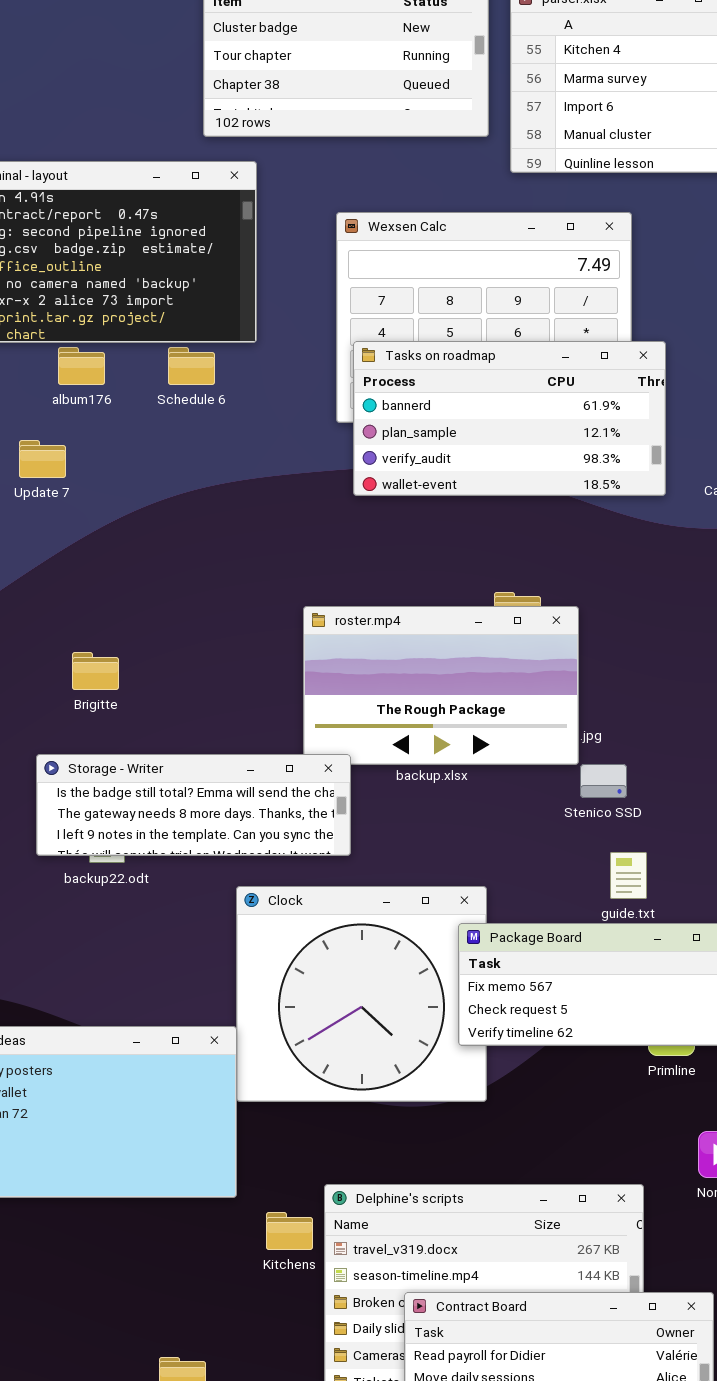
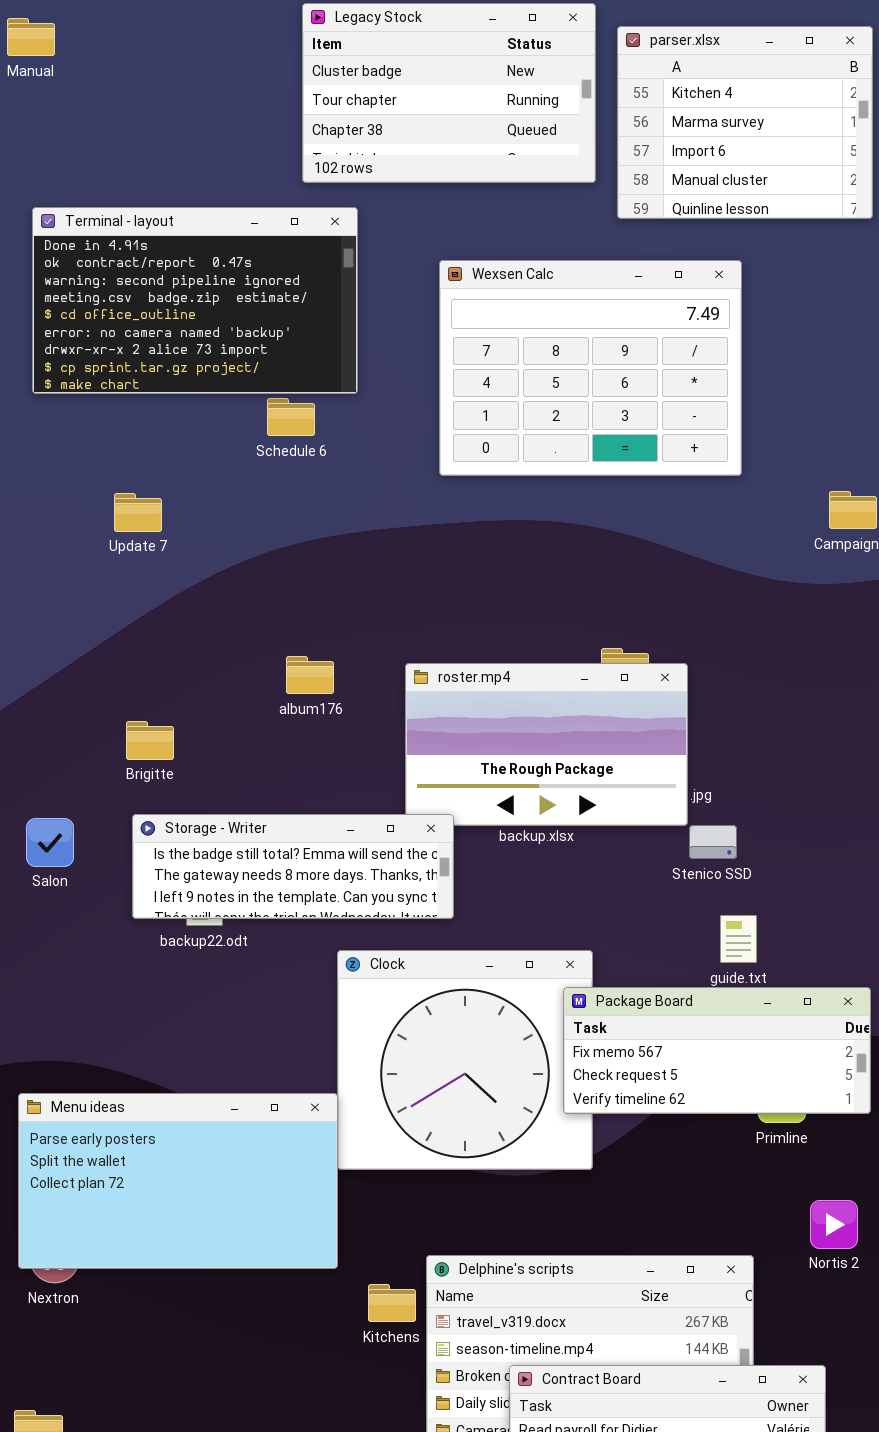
Tasks on roadmap: [353,341,666,496] -> none, closed
album176: [58,347,105,385] -> [286,656,334,694], moved
Brigitte: [72,652,119,690] -> [126,721,174,760], moved

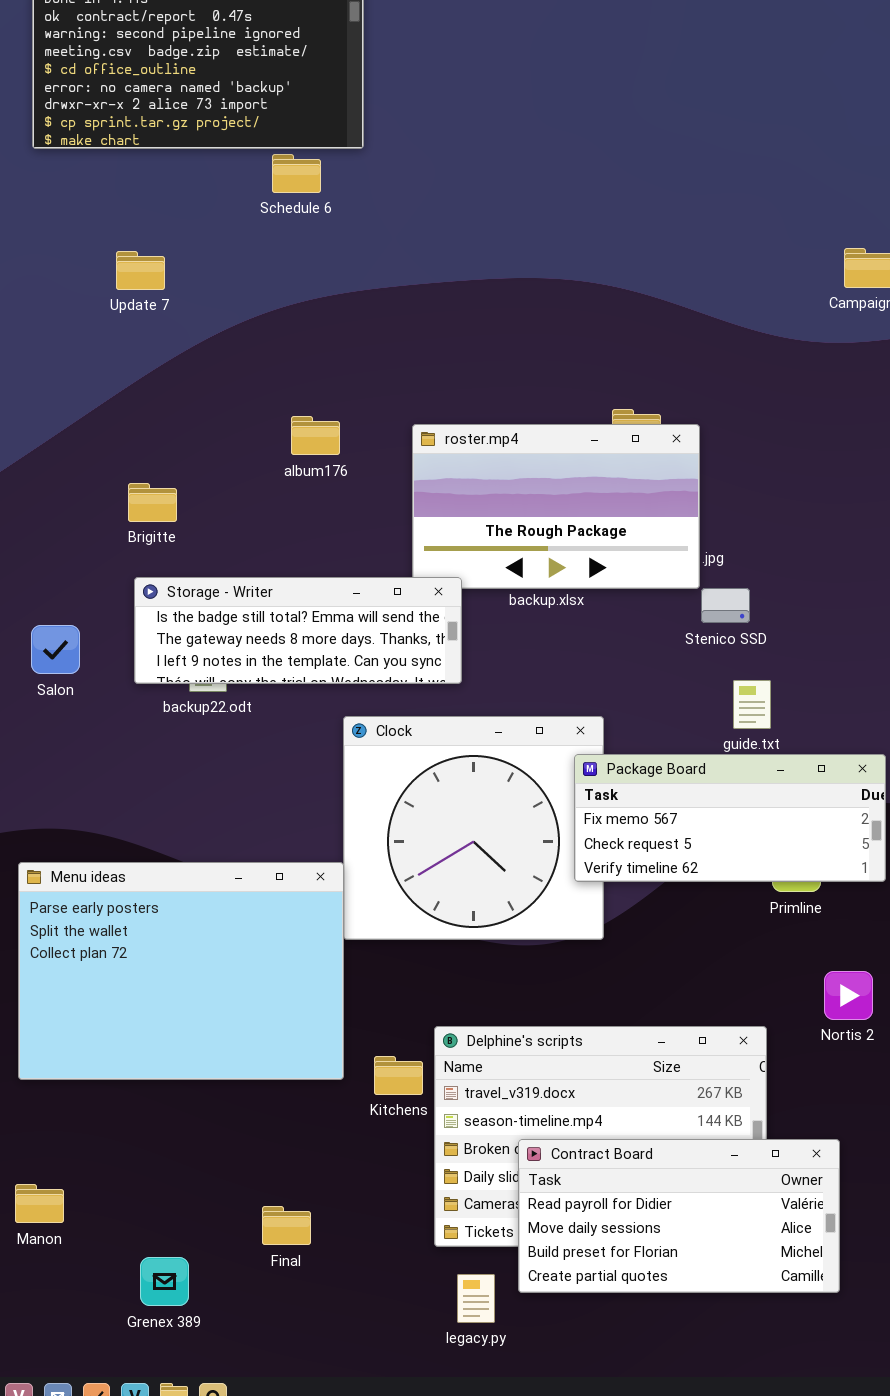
Wexsen Calc: [439,260,742,476] -> none, closed
Salon: [26,818,74,867] -> [31,625,80,674], moved
Menu ideas: [18,1093,338,1269] -> [18,862,344,1080], resized

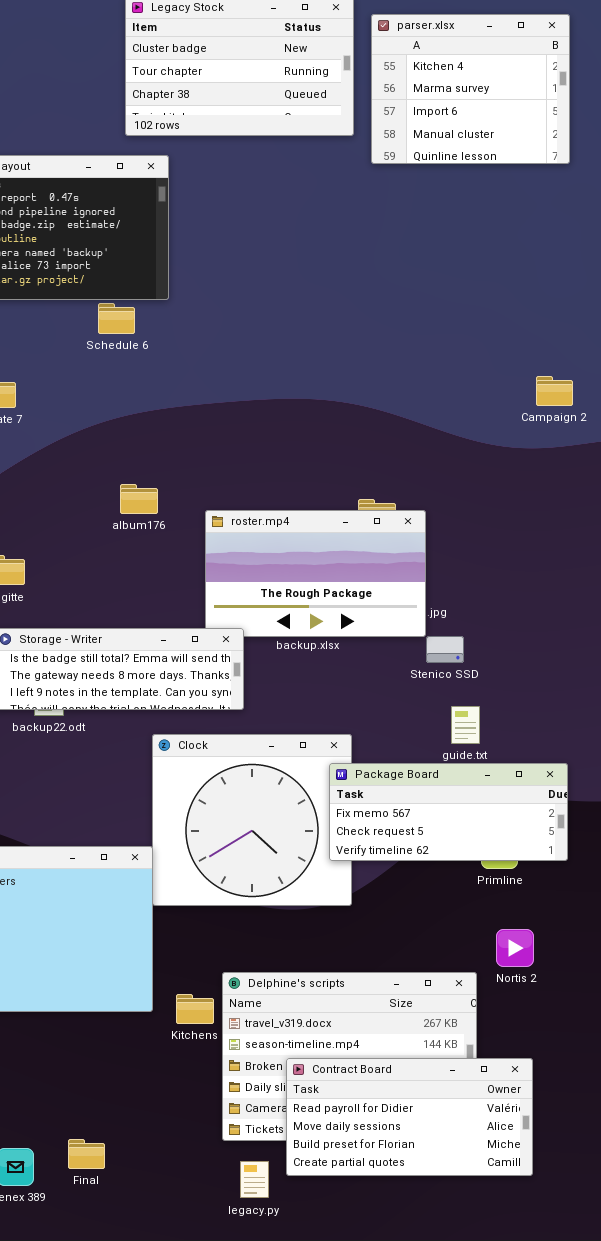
album176: [291,416,340,455] -> [120,484,158,514], moved
Nortis 2: [824,971,873,1020] -> [496,929,534,967], moved
Final: [262,1206,311,1245] -> [68,1139,105,1169], moved

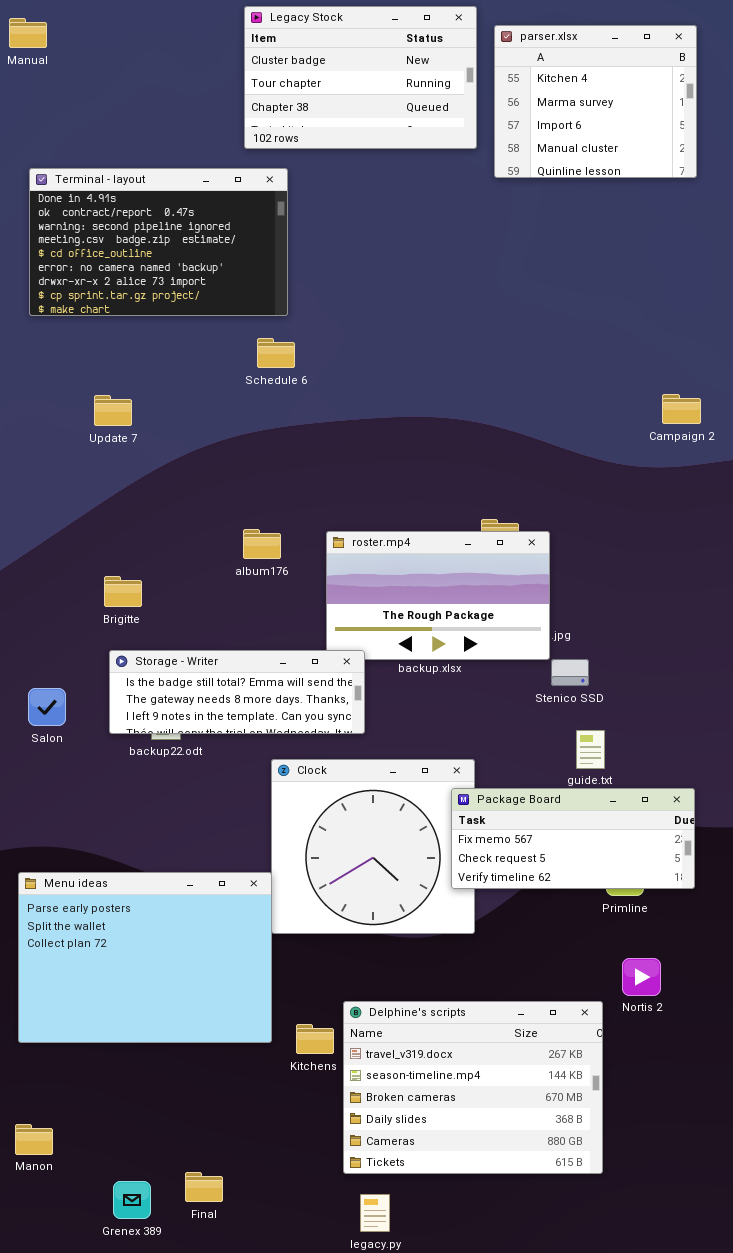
Schedule 6: [98,303,135,334] -> [257,338,295,368], moved
album176: [120,484,158,514] -> [243,529,281,559], moved
Contract Board: [286,1058,533,1176] -> none, closed

